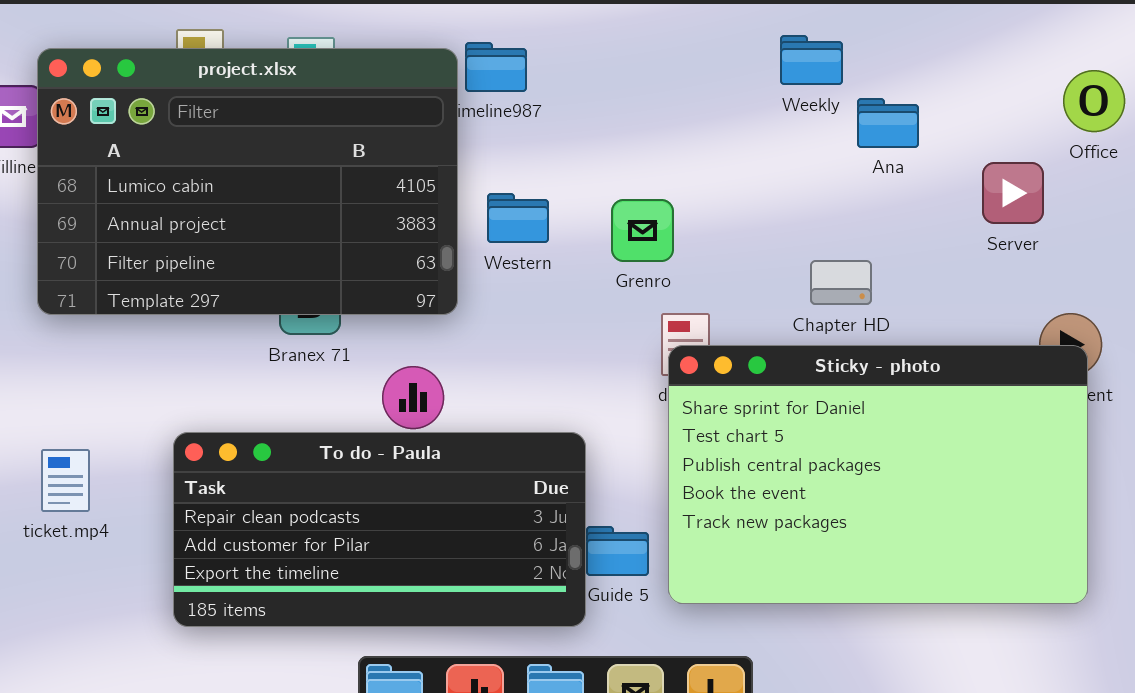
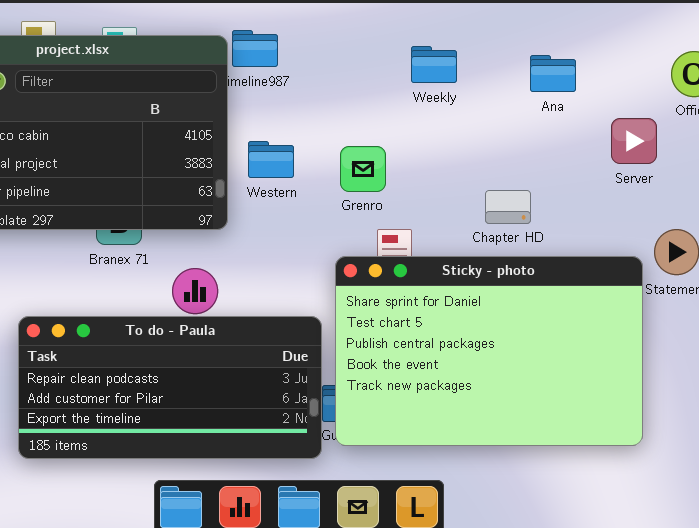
Weekly: [780,35,843,85] -> [411,46,457,83], moved
Ana: [857,98,919,148] -> [530,55,576,92], moved
Sticky - photo: [668,345,1088,604] -> [335,256,643,446], moved

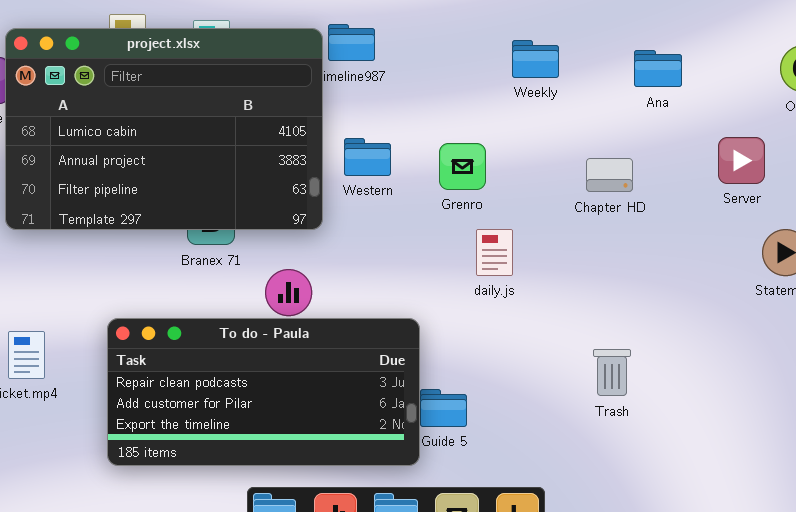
Server: [611,118,657,164] -> [718,137,765,184], moved
Chapter HD: [485,190,531,224] -> [586,158,633,192], moved
Sticky - photo: [335,256,643,446] -> none, closed

